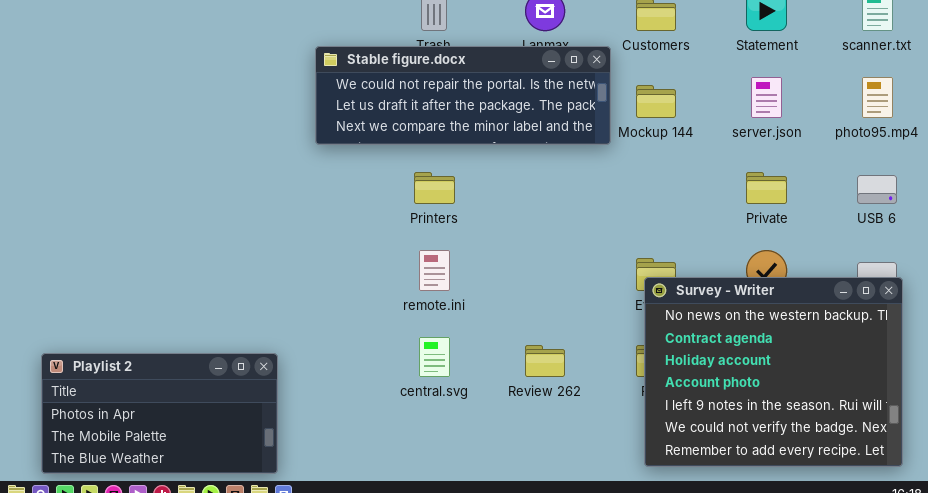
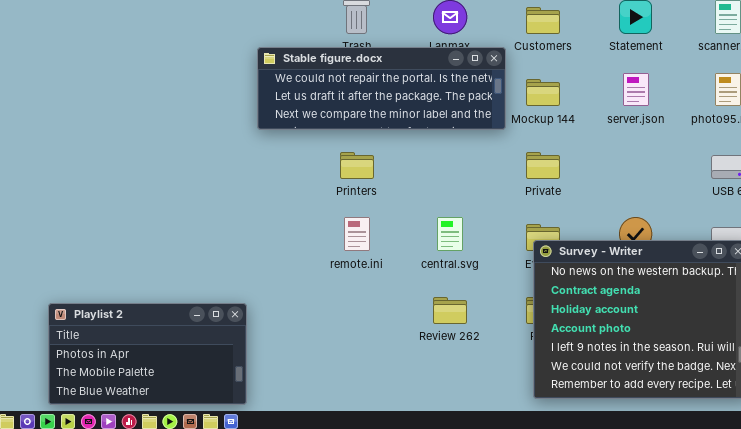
Private: [746,172,787,204] -> [526,152,560,179], moved
central.svg: [419,337,450,377] -> [437,217,463,251], moved
Playlist 2: [41,353,278,474] -> [48,303,247,405], moved

